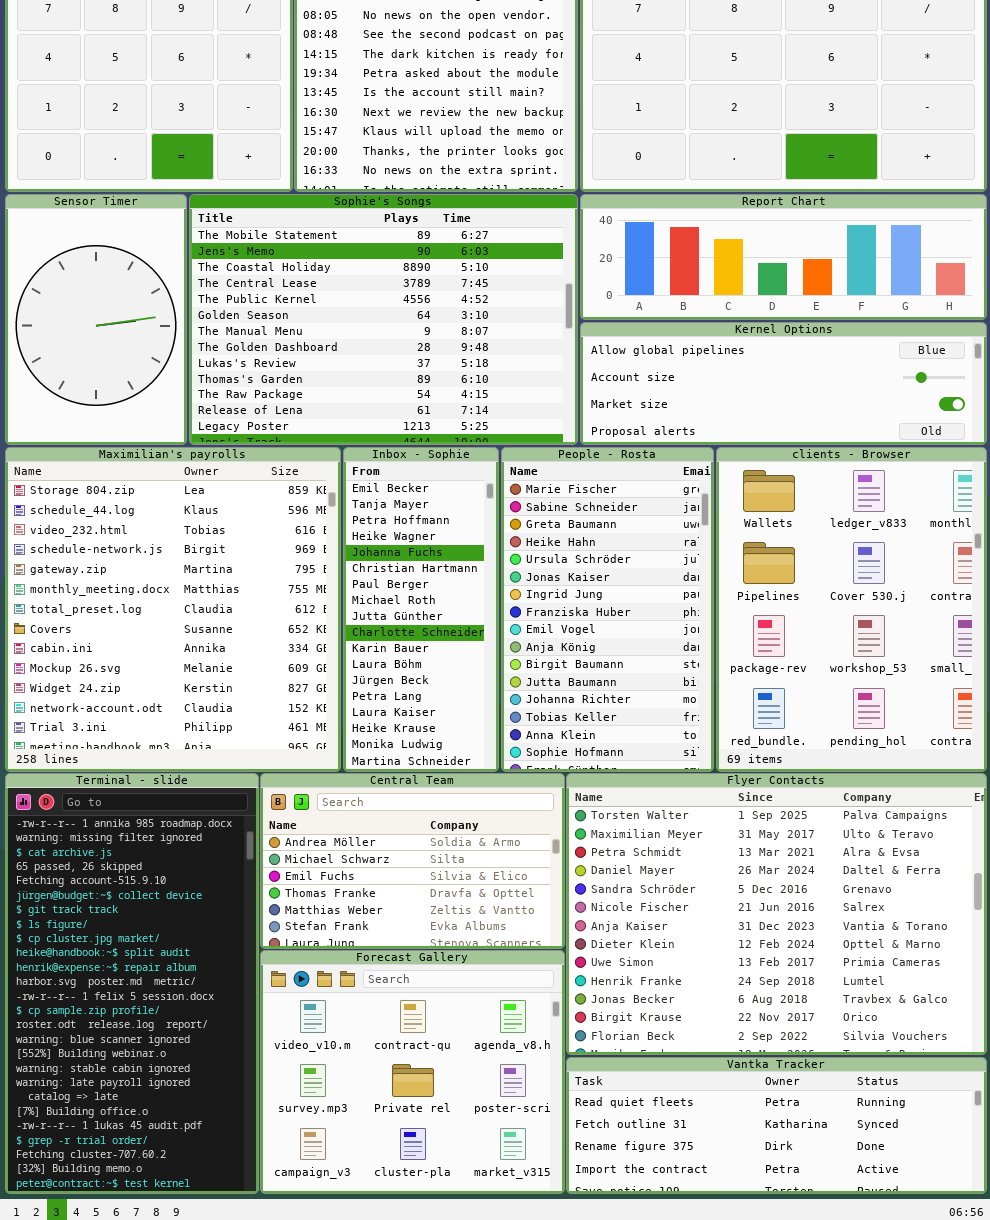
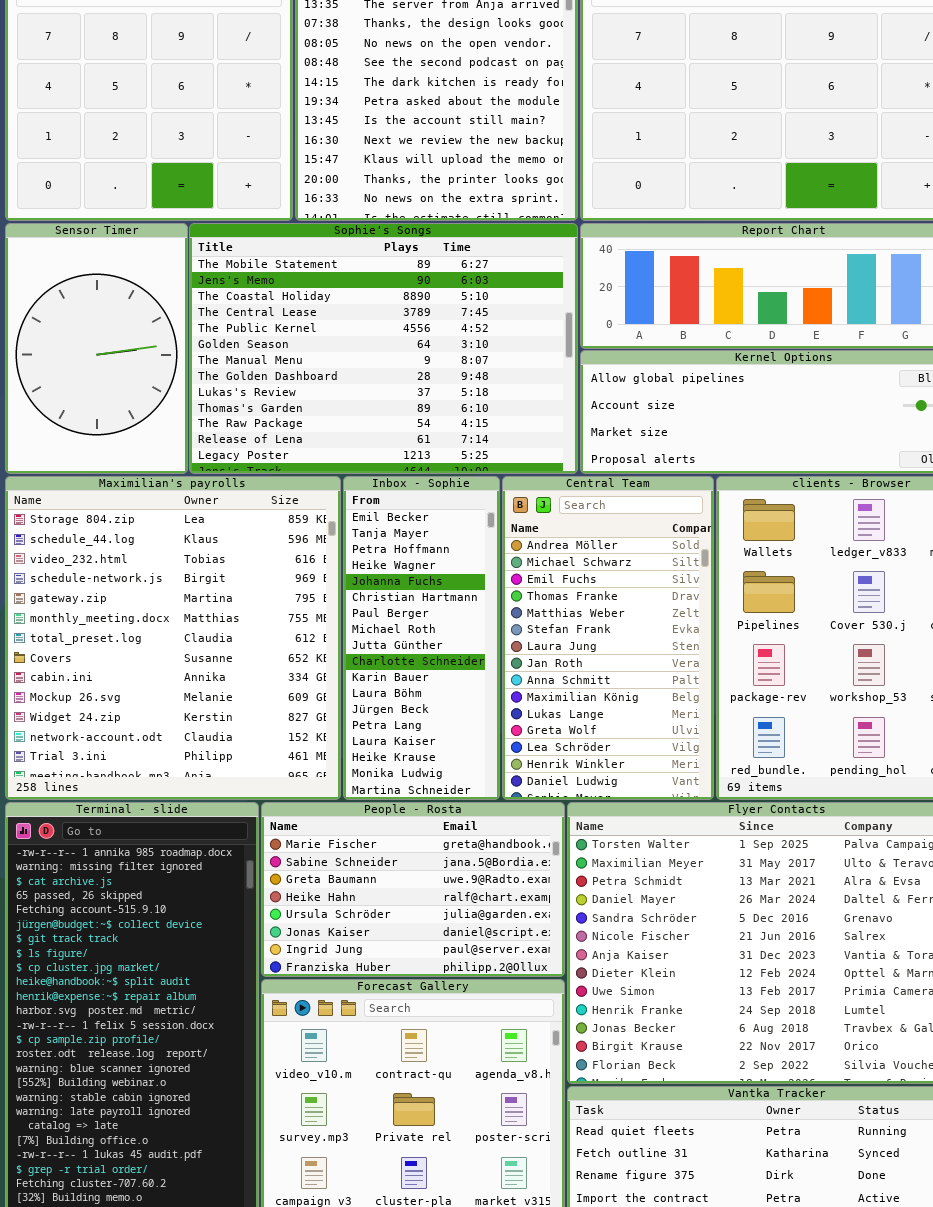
People - Rosta: [501,447,714,772] -> [261,802,565,977], moved, resized
Central Team: [260,773,565,949] -> [502,476,714,800], moved, resized

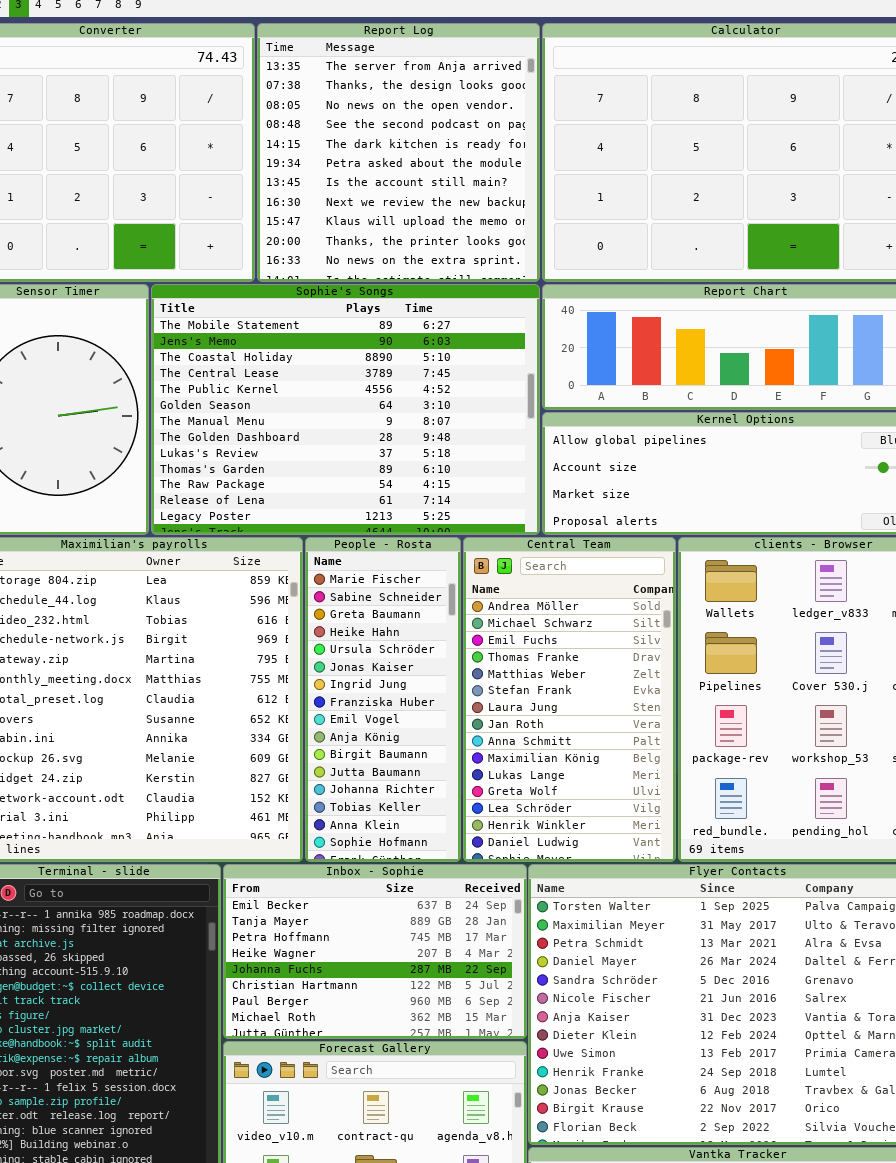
Inbox - Sophie: [343,476,500,800] -> [223,864,527,1039], moved, resized
People - Rosta: [261,802,565,977] -> [305,537,461,862], moved, resized

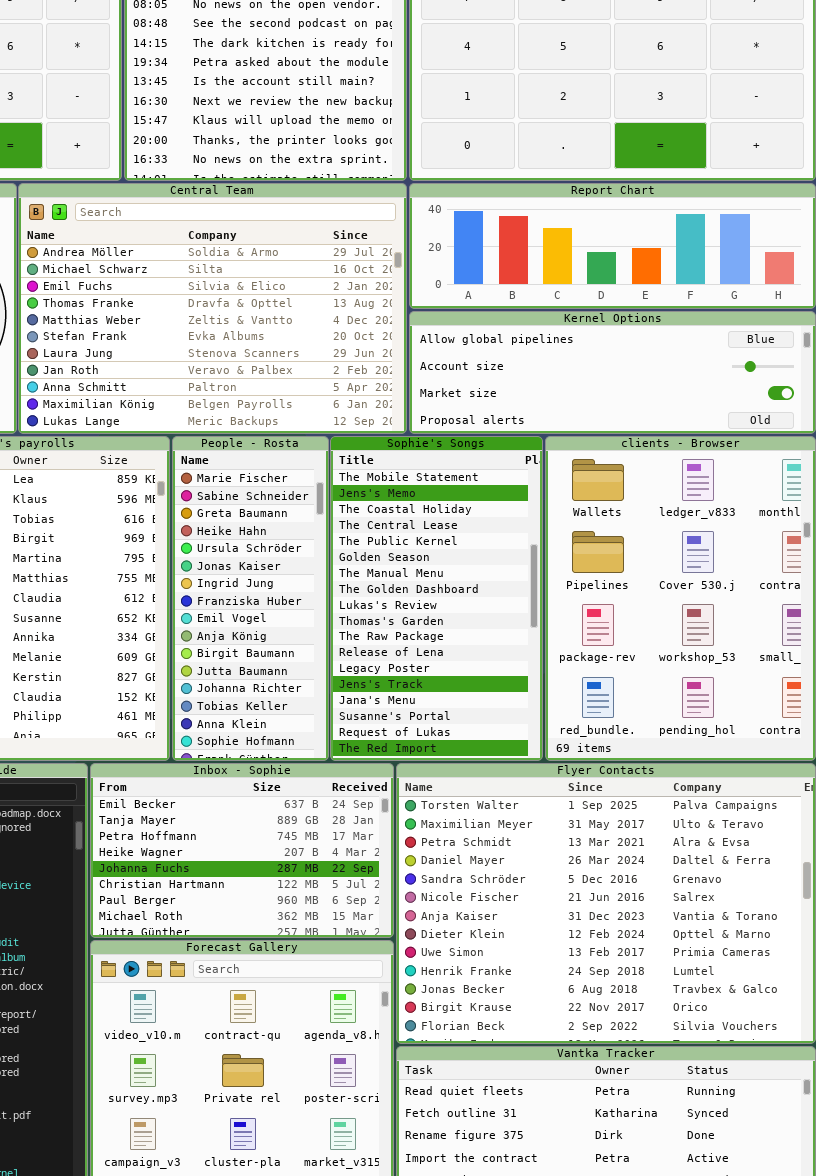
Sophie's Songs: [151,284,540,535] -> [330,436,543,761], moved, resized
Central Team: [463,537,676,862] -> [18,183,407,434], moved, resized

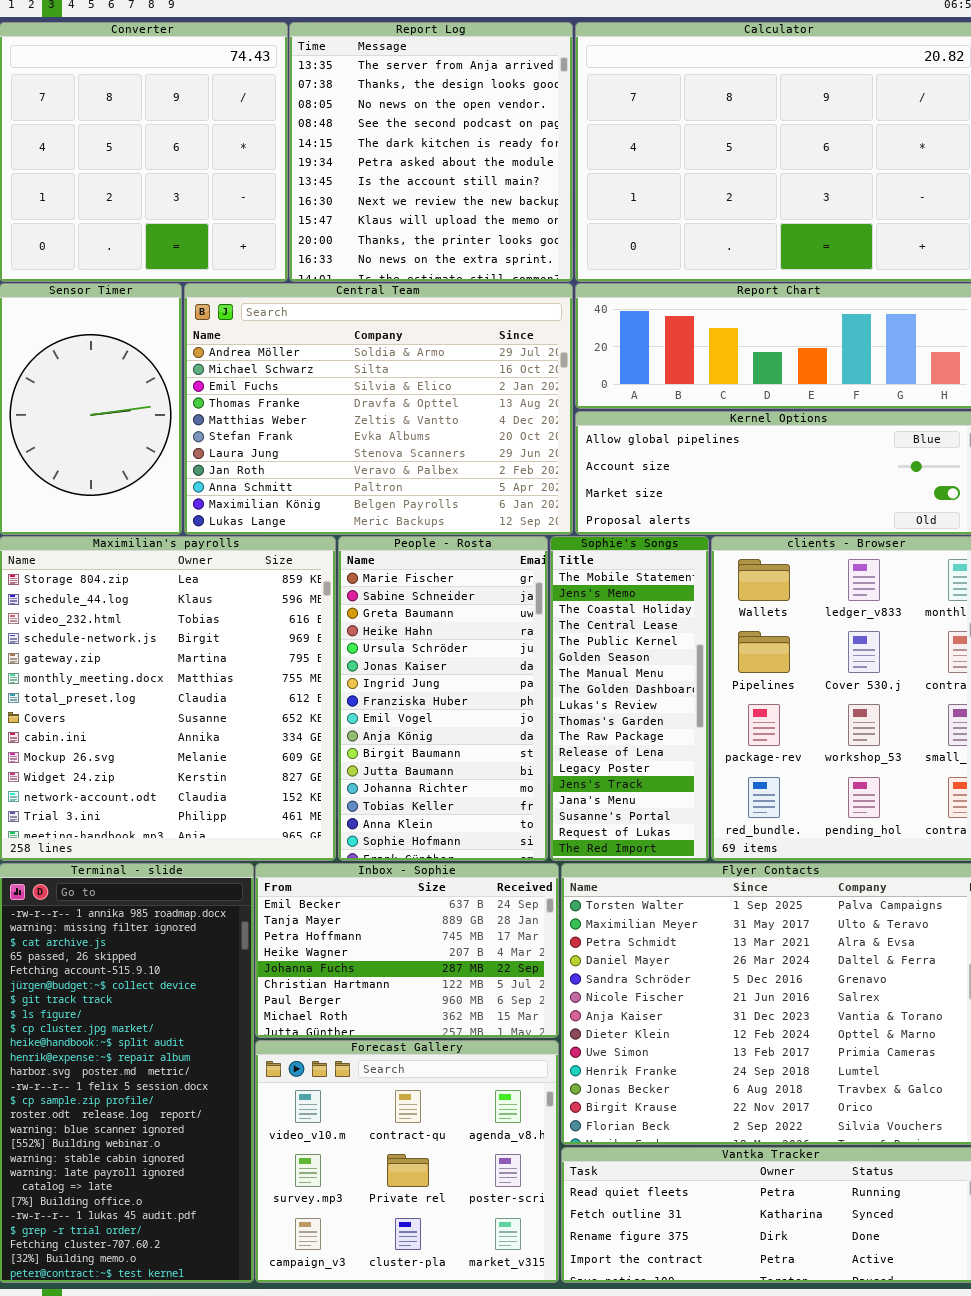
People - Rosta: [172,436,329,761] -> [338,536,548,861], resized
Sophie's Songs: [330,436,543,761] -> [550,536,709,861], resized

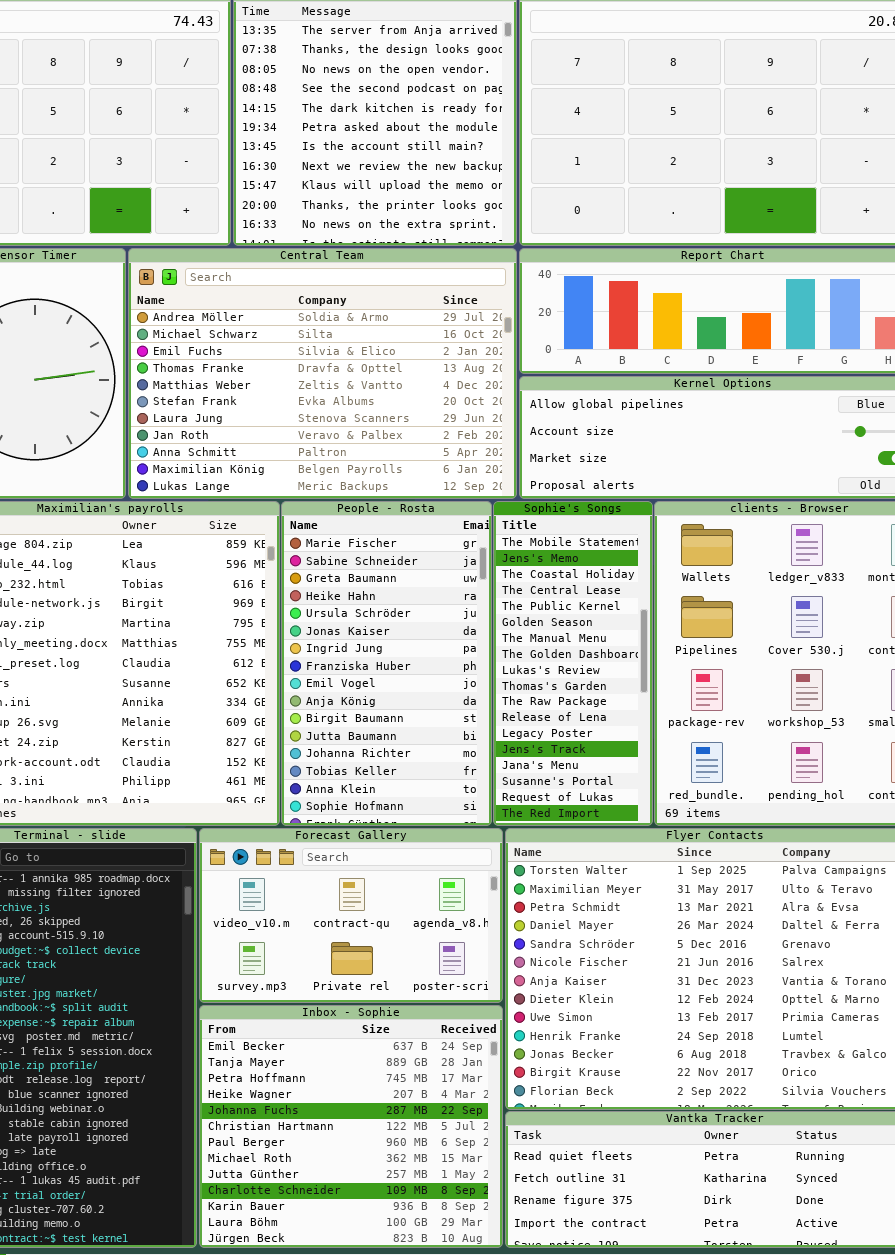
Inbox - Sophie: [255,863,559,1038] -> [199,1005,503,1248], moved, resized
Forecast Gallery: [255,1040,559,1283] -> [199,828,503,1003], moved, resized

